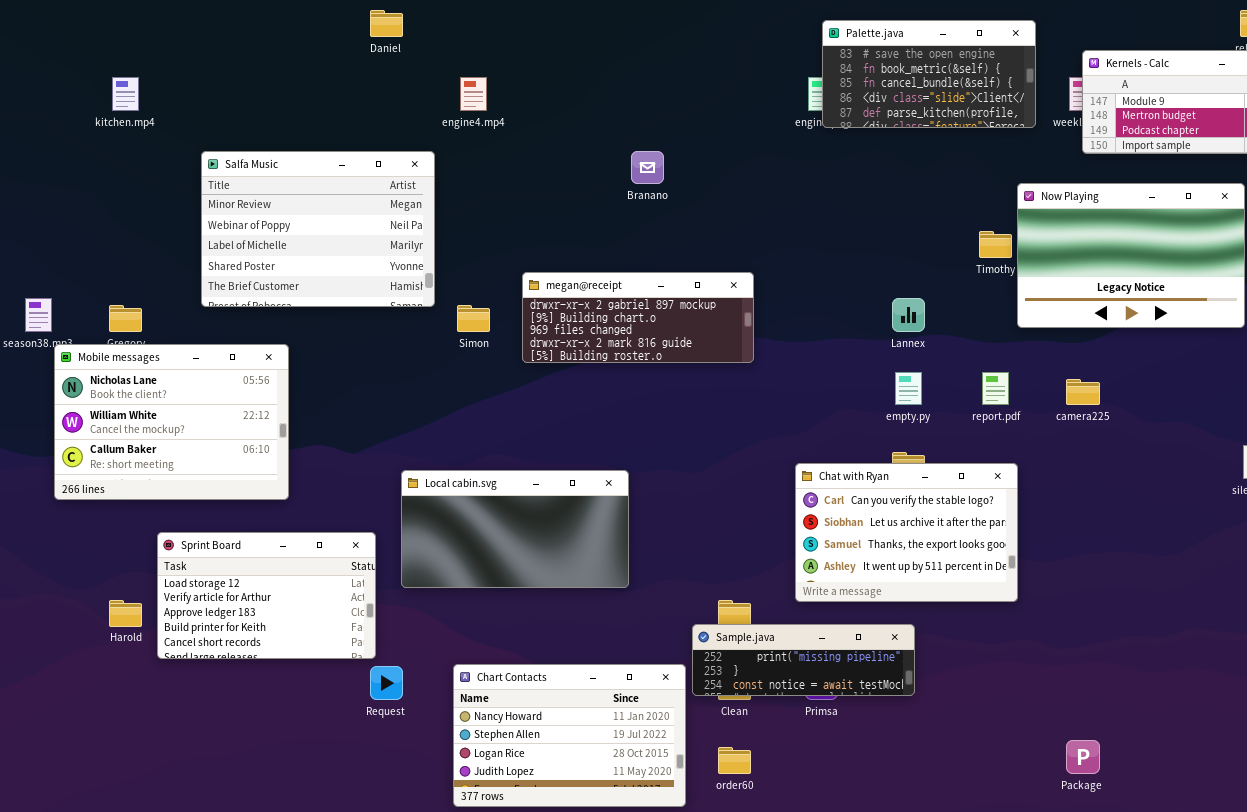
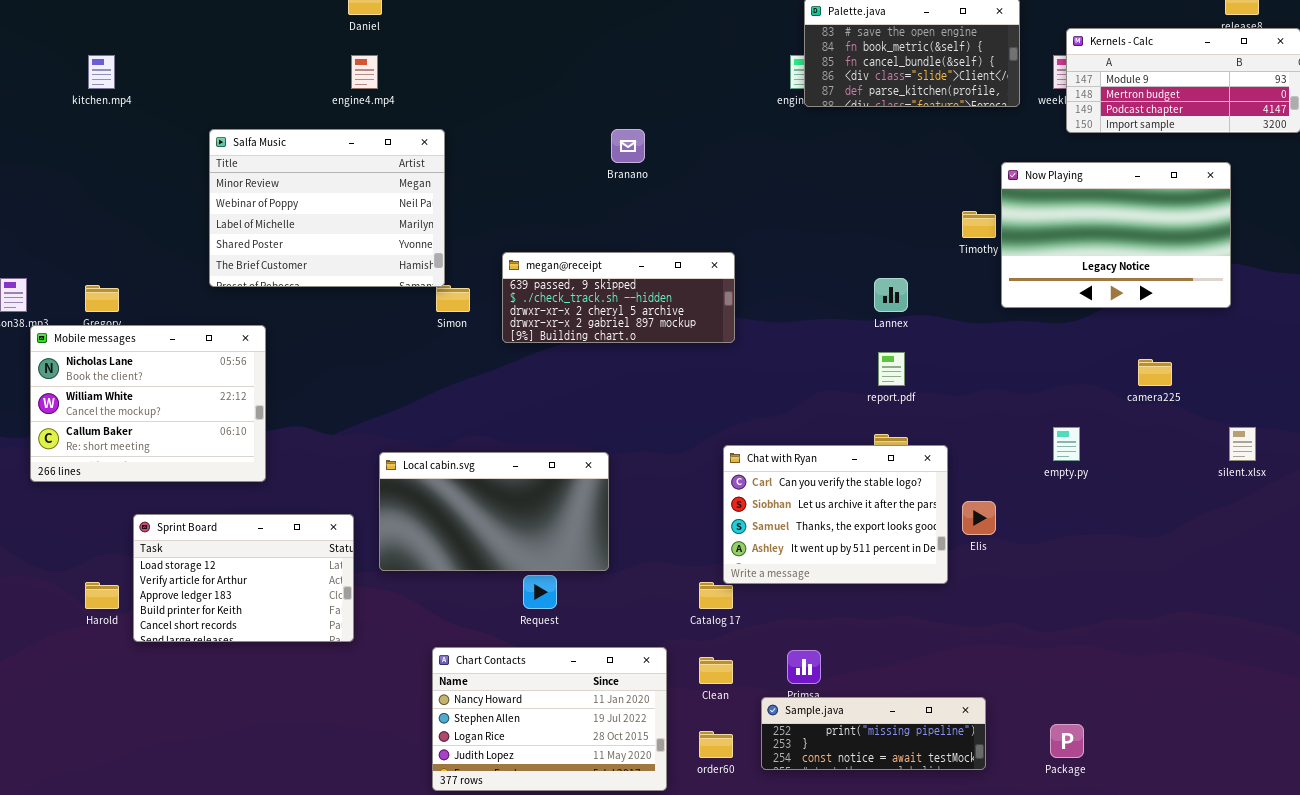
engine4.mp4: [460,77,487,111] -> [351,55,378,89], moved
Salfa Music: [201,151,435,307] -> [209,129,445,287], moved
megan@receipt: [522,272,754,363] -> [502,252,735,343], scrolled up 3 rows
empty.py: [895,372,922,405] -> [1053,427,1080,461], moved
report.pdf: [982,372,1009,405] -> [878,352,905,386], moved
camera225: [1066,379,1100,405] -> [1138,359,1172,386], moved
Chat with Ryan: [795,463,1018,602] -> [723,445,948,584], moved
Sample.java: [692,624,915,696] -> [761,697,986,770], moved
Request: [370,666,403,700] -> [523,575,557,609], moved

